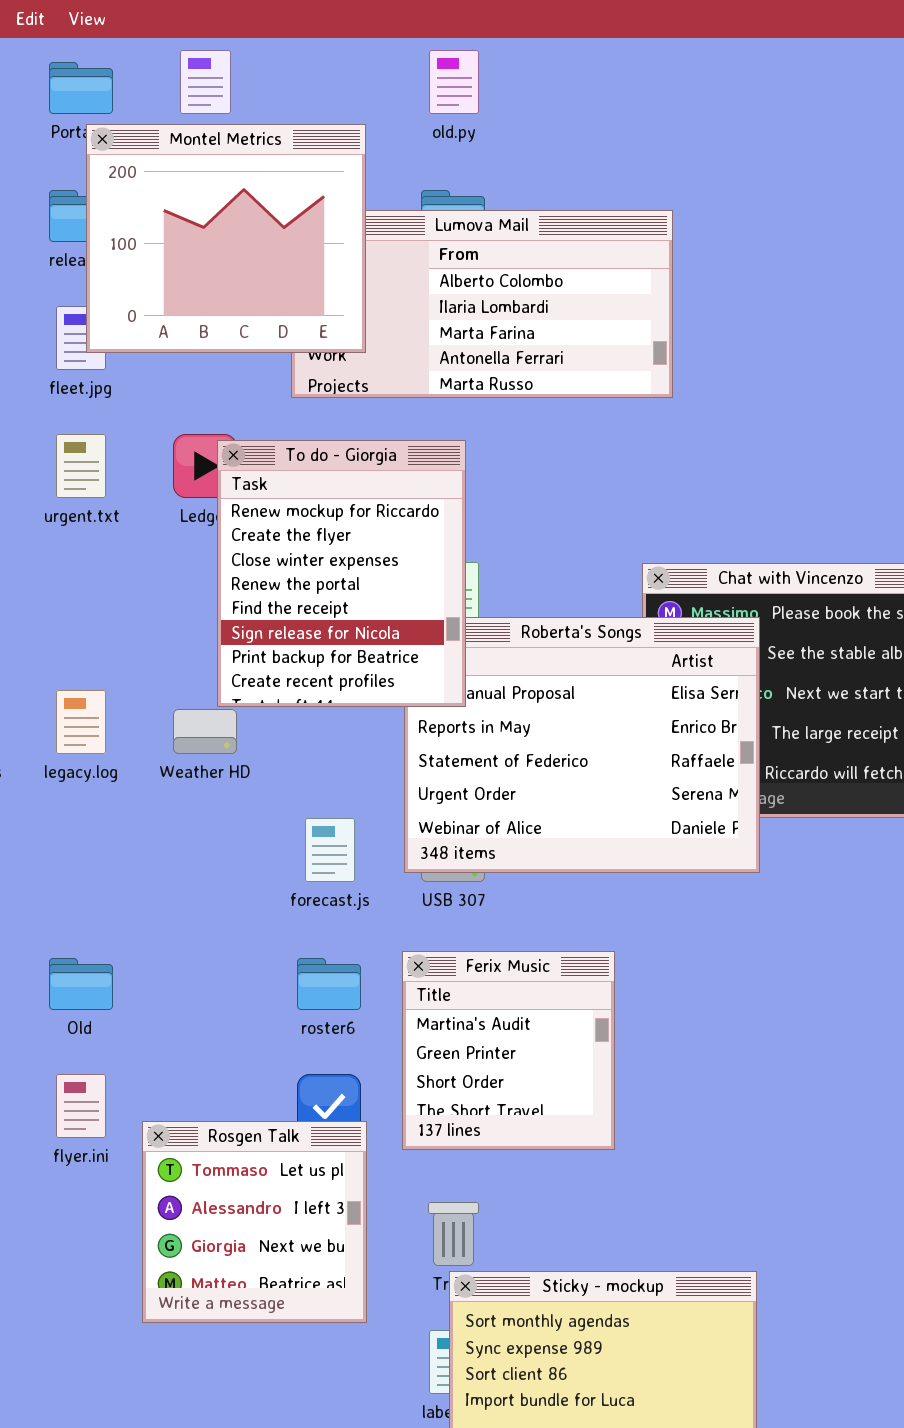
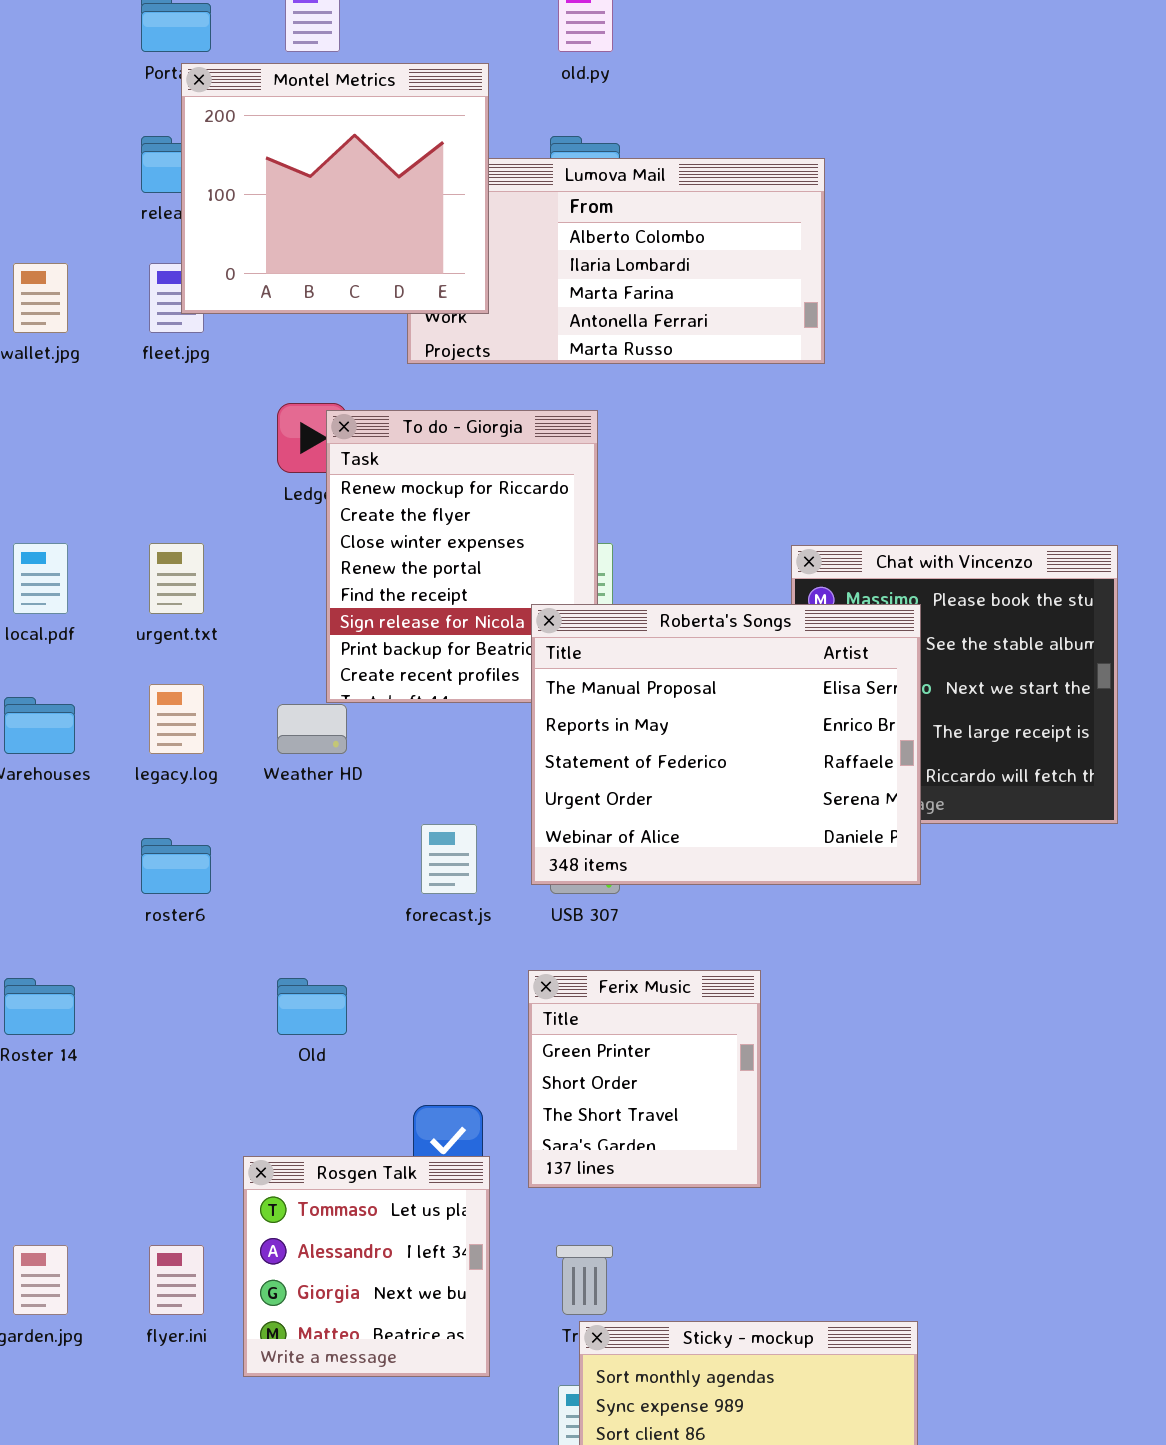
urgent.txt: [56,434,106,498] -> [149,543,204,614], moved
Roberta's Songs: [404,617,760,873] -> [531,604,921,885], raised
Ferix Music: [402,951,615,1150] -> [528,970,761,1188], scrolled down 1 row
Old: [49,958,113,1010] -> [277,978,347,1035], moved
roster6: [297,958,361,1010] -> [141,838,211,894], moved
flyer.ini: [56,1074,106,1138] -> [149,1245,204,1315], moved

